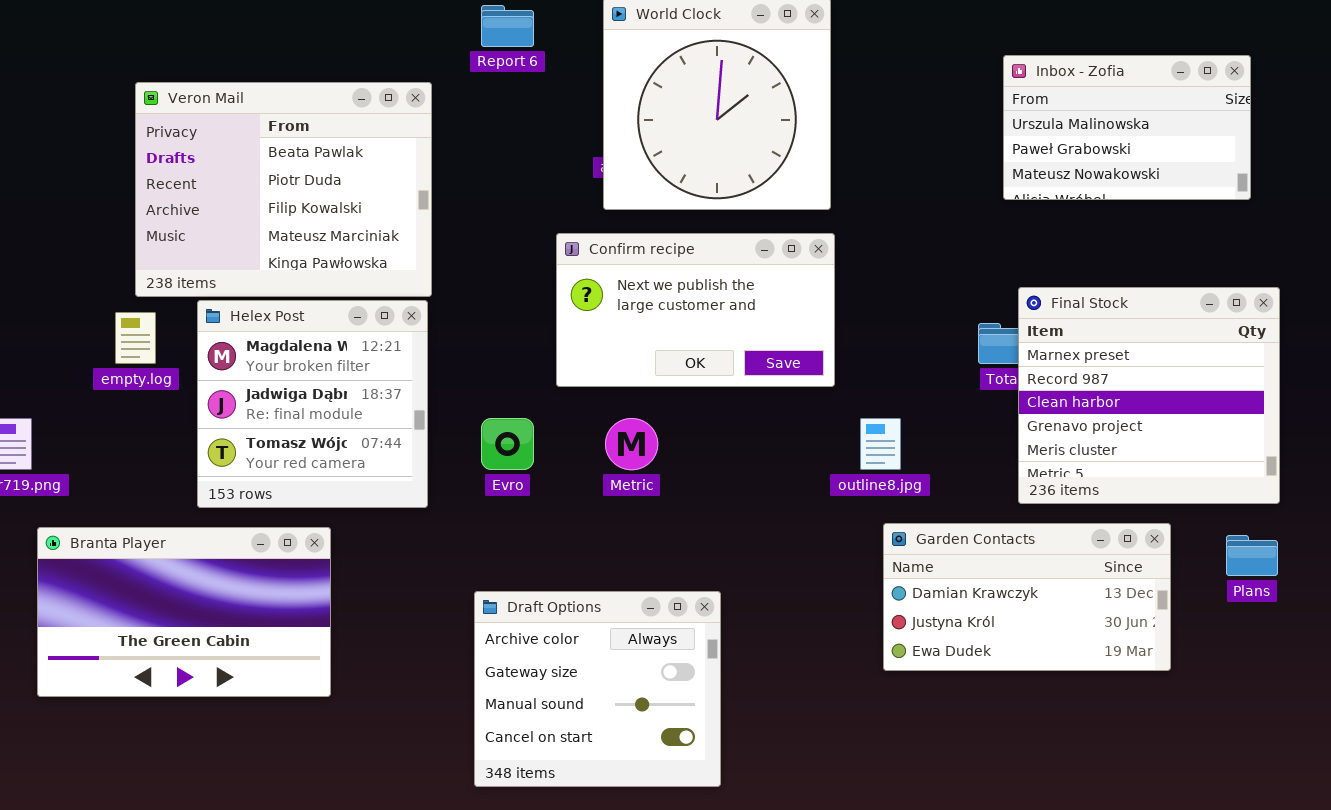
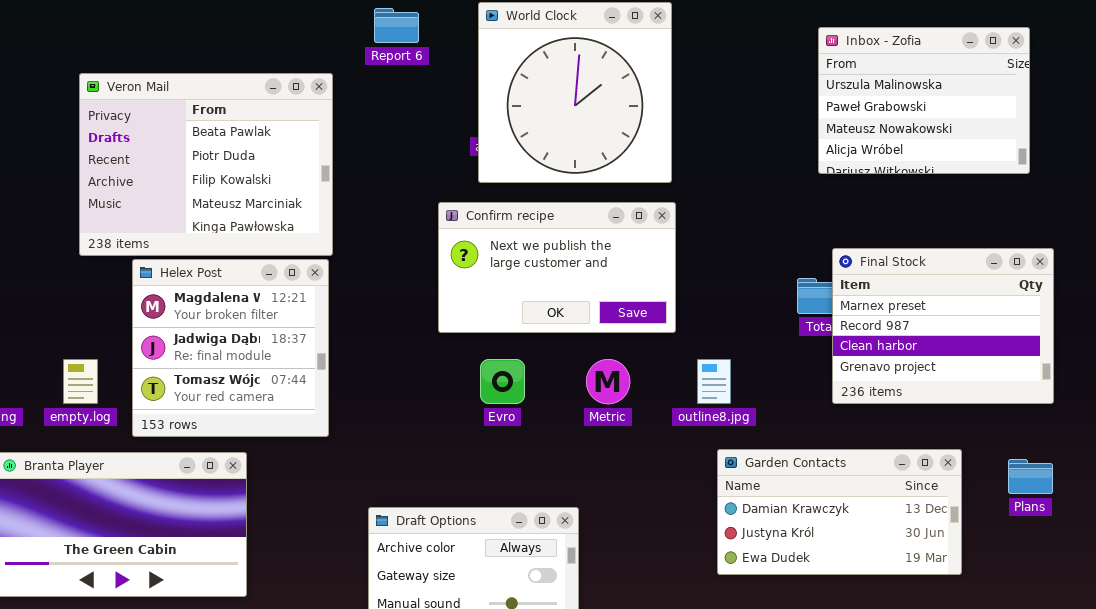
Inbox - Zofia: [1003,55,1251,200] -> [818,27,1030,174], resized
Final Stock: [1018,287,1280,504] -> [832,248,1054,404], resized
empty.log: [115,312,156,364] -> [63,359,98,404], moved
Evro: [481,418,534,470] -> [480,359,525,404], moved
Metric: [605,418,658,470] -> [586,359,630,404], moved

